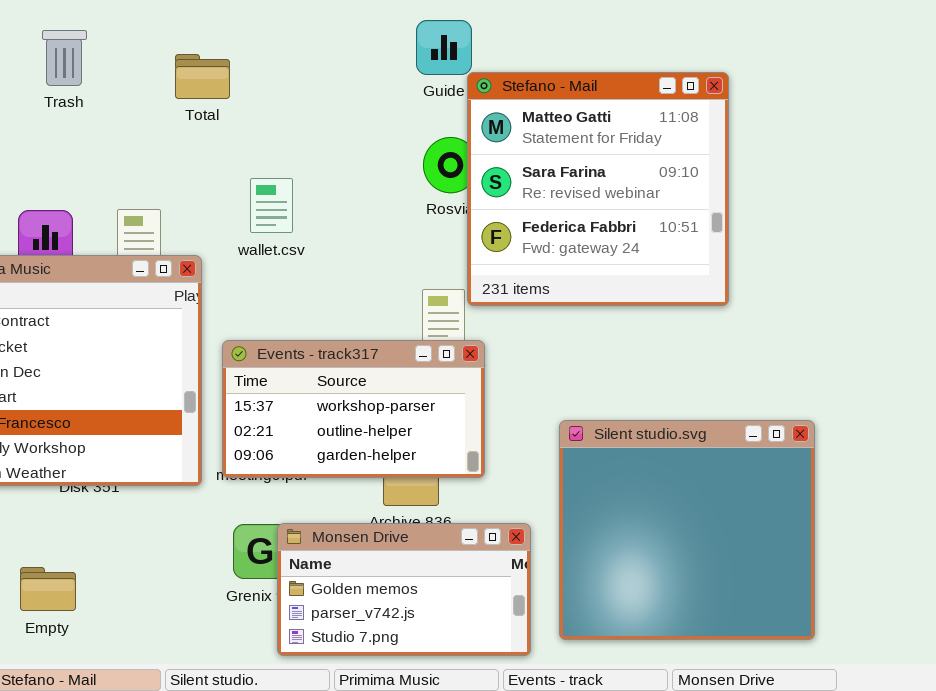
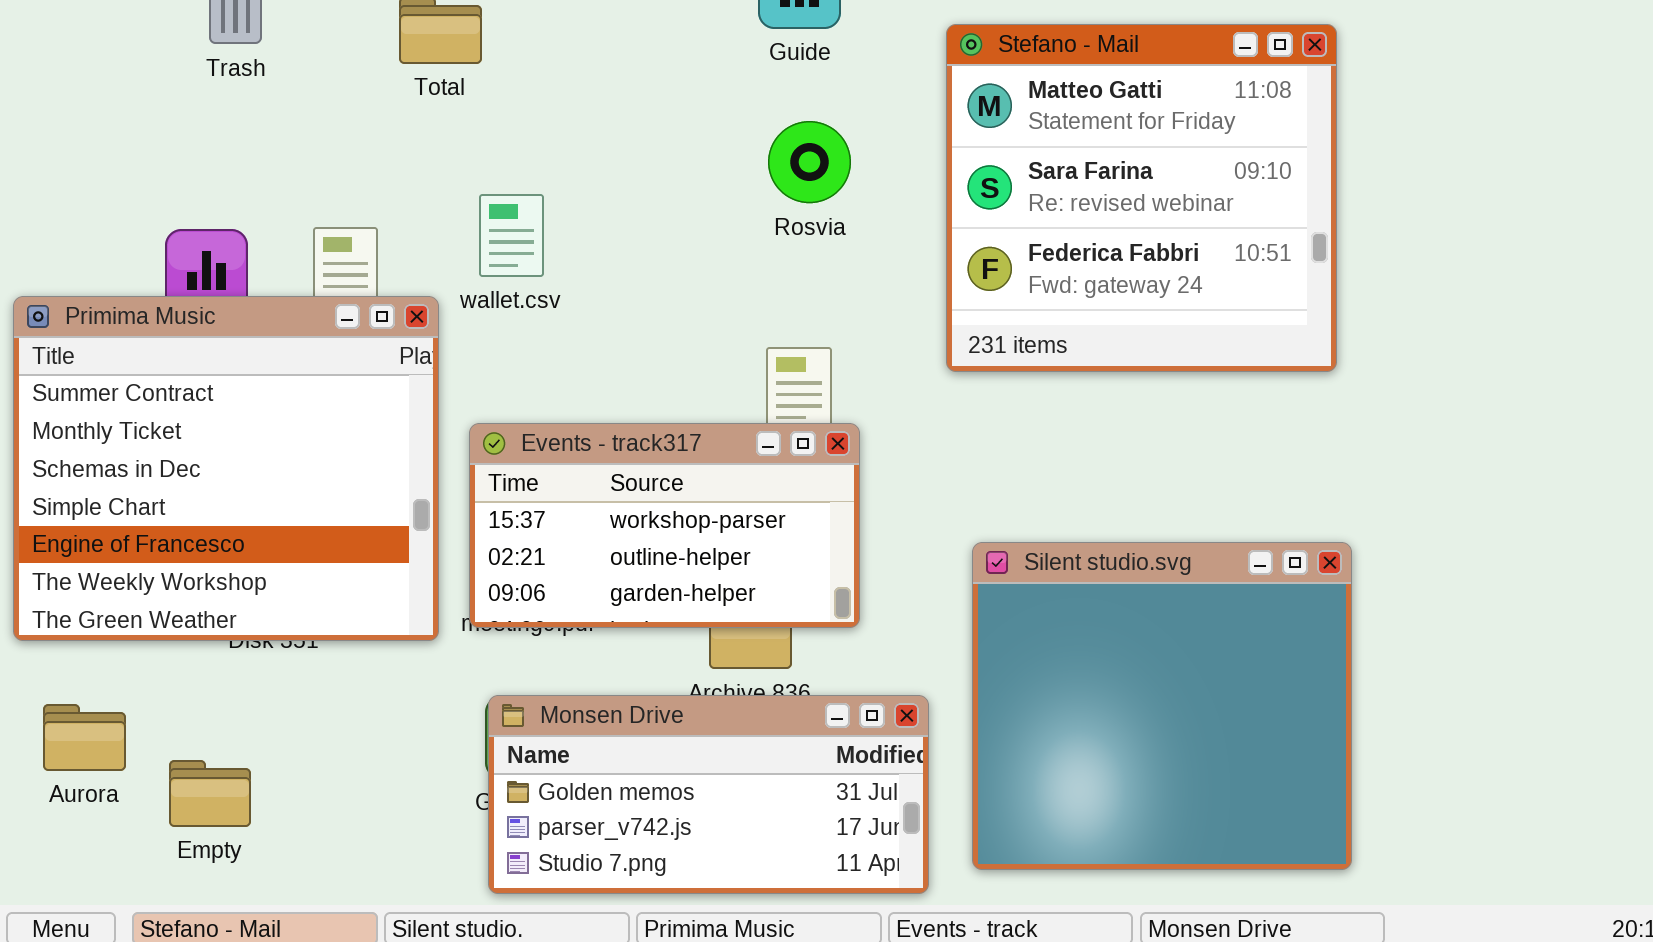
Stefano - Mail: [467,72,729,306] -> [946,24,1337,372], moved
wallet.csv: [250,178,293,233] -> [479,194,544,277], moved
Monsen Drive: [277,523,531,656] -> [488,695,929,894], resized

